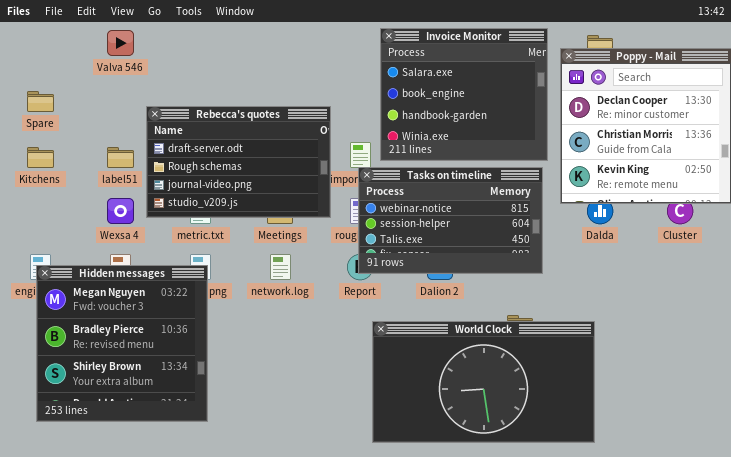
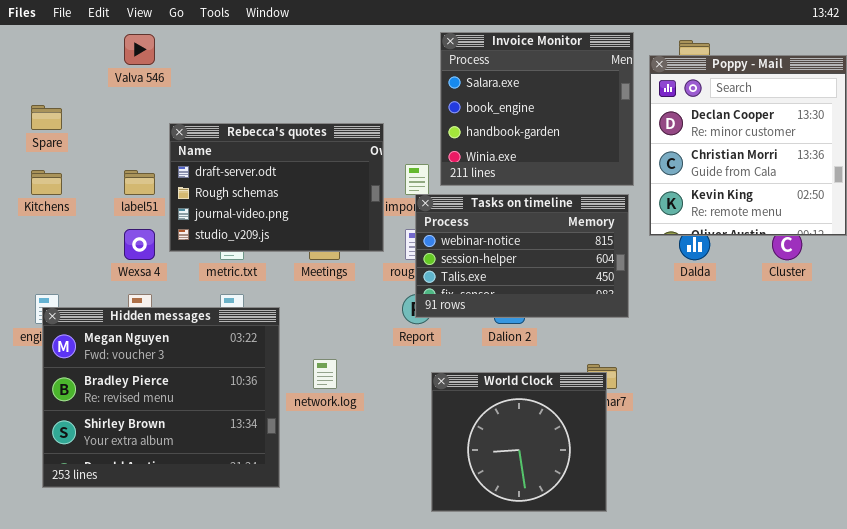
network.log: [270,254,291,280] -> [313,359,337,389], moved
Hidden messages: [36,265,208,422] -> [42,307,280,488], resized
World Clock: [372,321,595,443] -> [431,372,607,512], resized

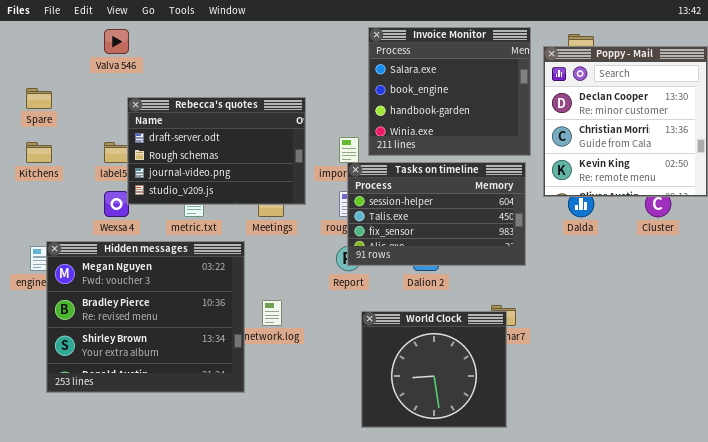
Rebecca's quotes: [169,123,384,252] -> [127,97,306,205], moved
Tasks on timeline: [415,194,629,318] -> [347,162,526,266], scrolled down 1 row
Hidden messages: [42,307,280,488] -> [46,241,245,393], moved

